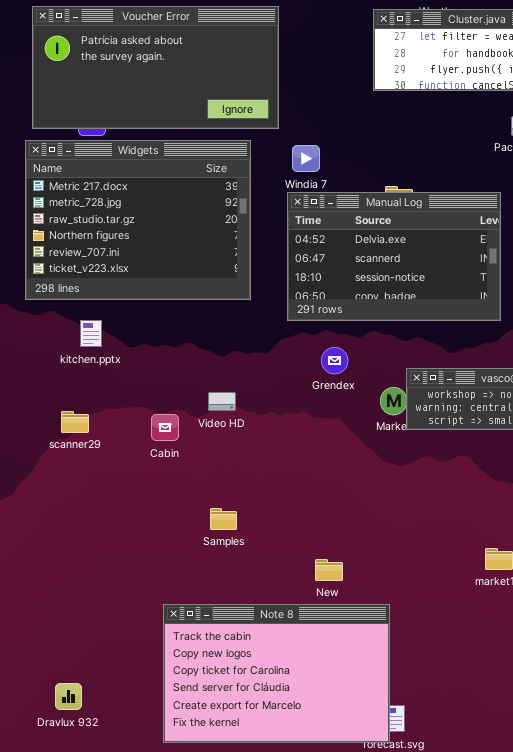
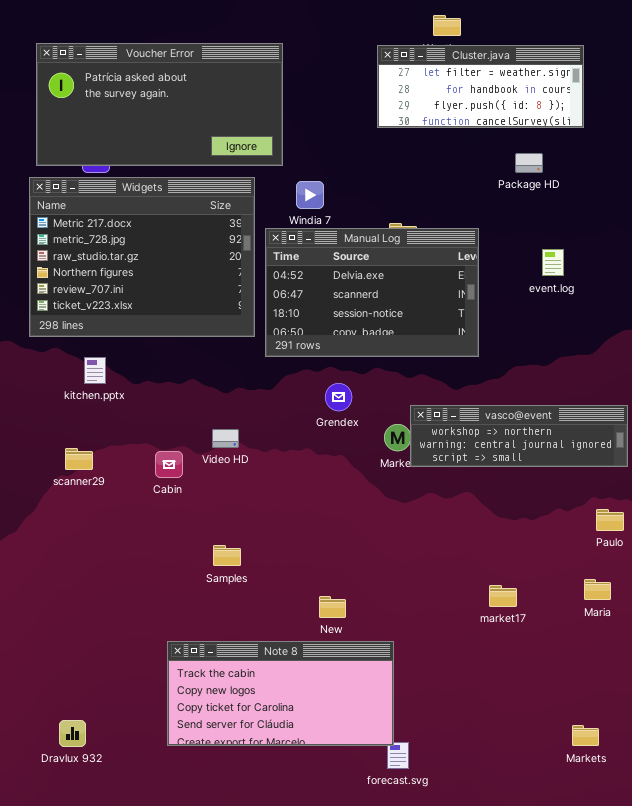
Manual Log: [287,192,501,321] -> [265,228,479,357], moved
Note 8: [163,604,390,743] -> [167,641,394,746], resized

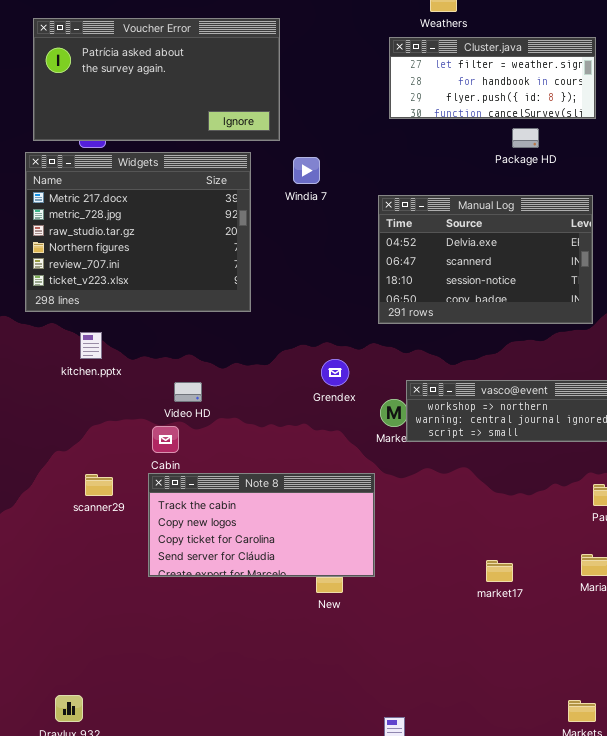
Cluster.java: [377,45,584,128] -> [389,37,596,119], moved
Manual Log: [265,228,479,357] -> [378,195,593,324], moved
Video HD: [212,429,239,448] -> [174,382,202,402], moved
scanner29: [65,448,93,470] -> [85,474,113,496], moved
Note 8: [167,641,394,746] -> [148,473,375,577], moved

